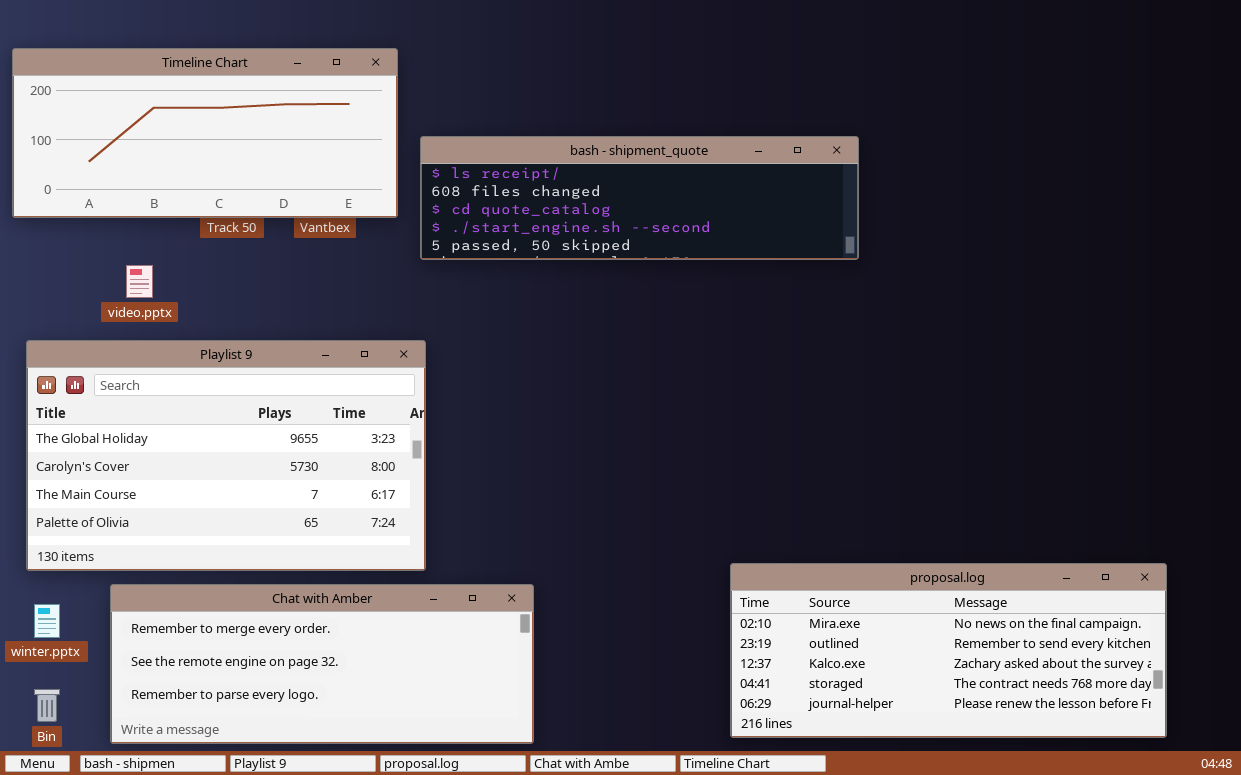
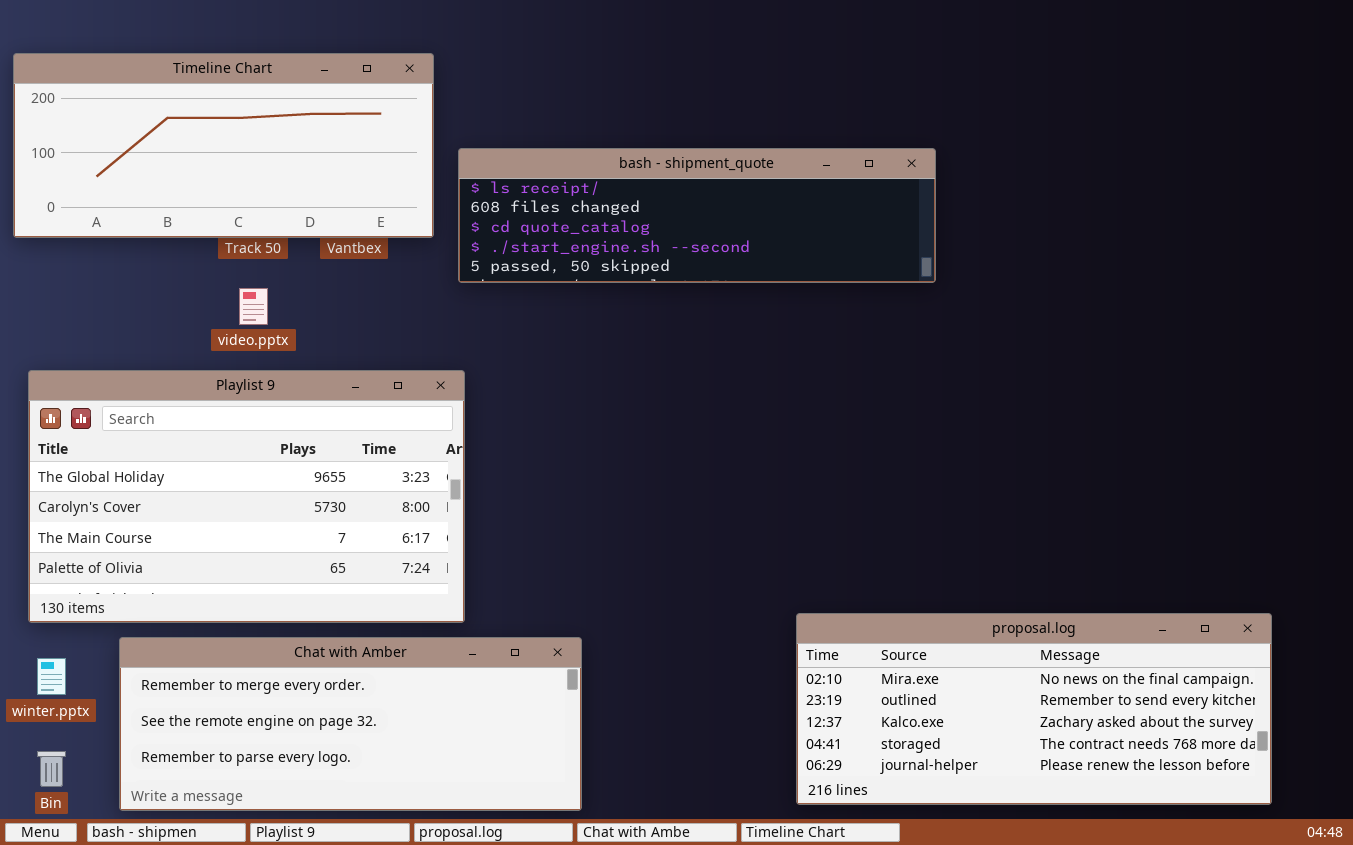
video.pptx: [126,265,153,298] -> [239,288,268,325], moved

